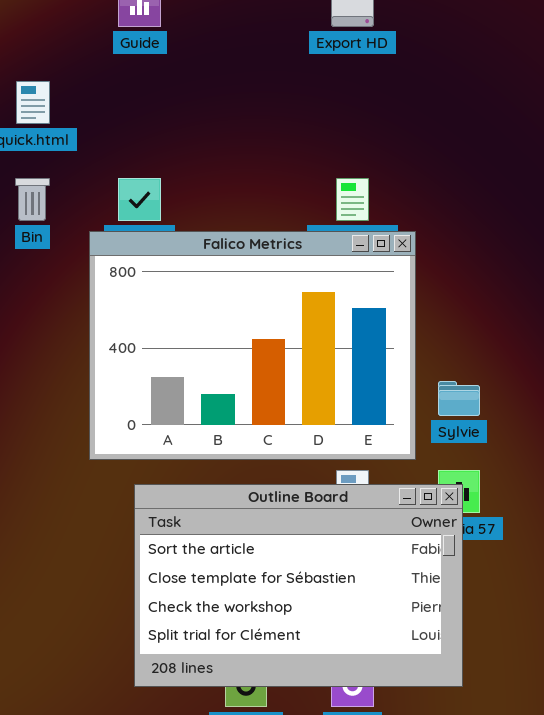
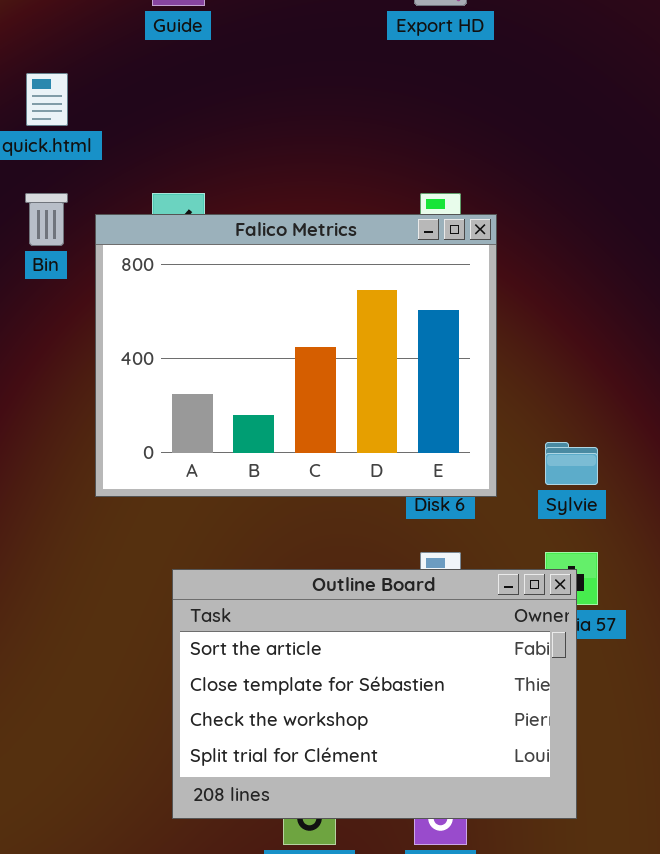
Falico Metrics: [89,231,416,460] -> [95,214,497,497], moved

